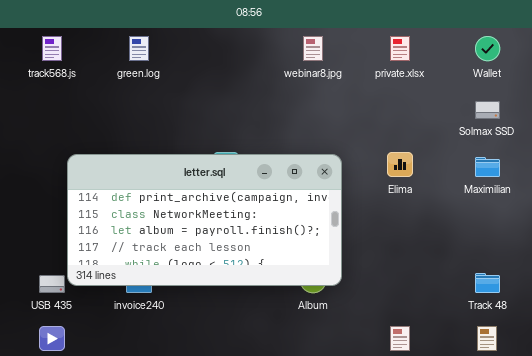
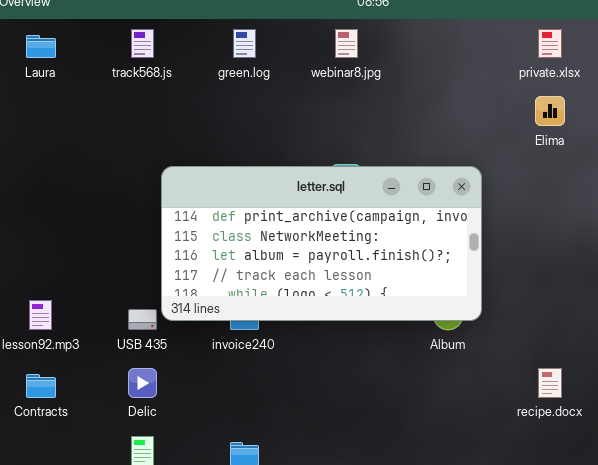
webinar8.jpg: [303,36,323,61] -> [335,29,358,58], moved
Elima: [387,152,413,177] -> [535,96,565,126], moved

